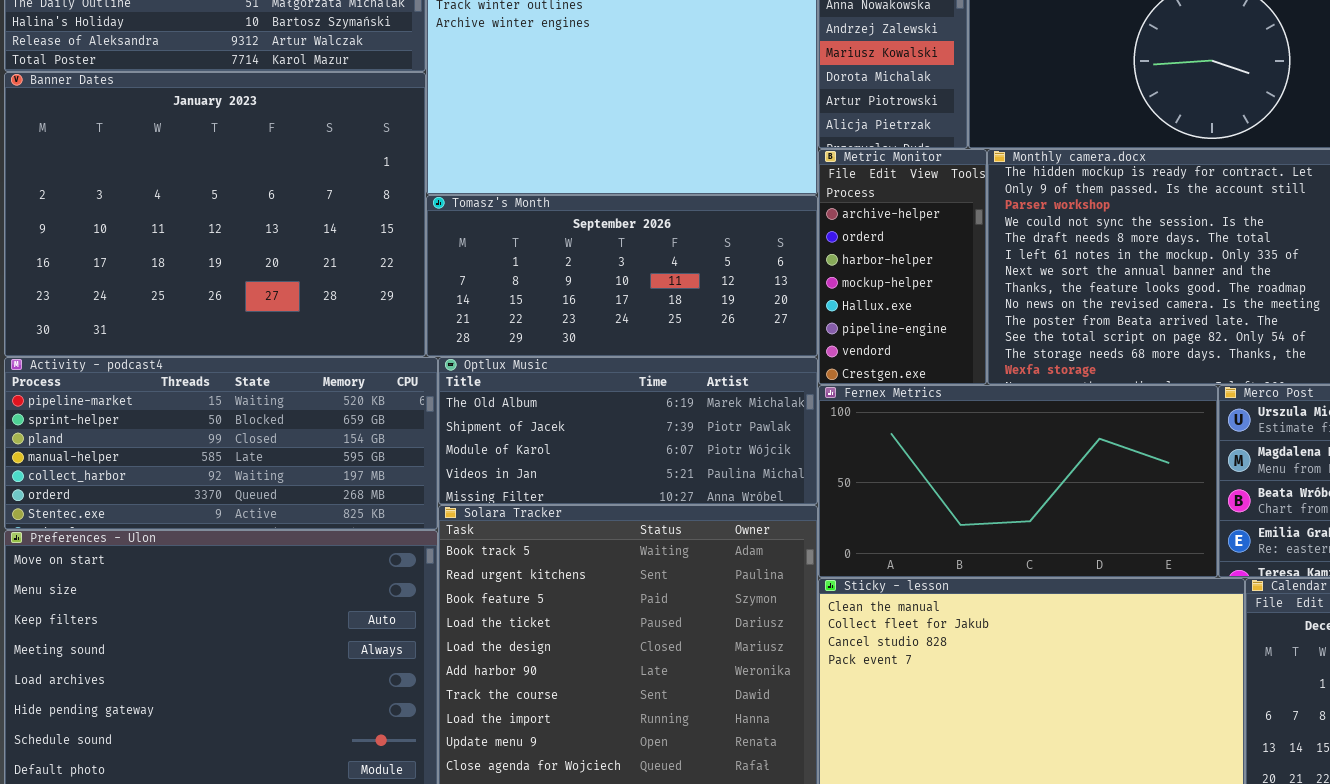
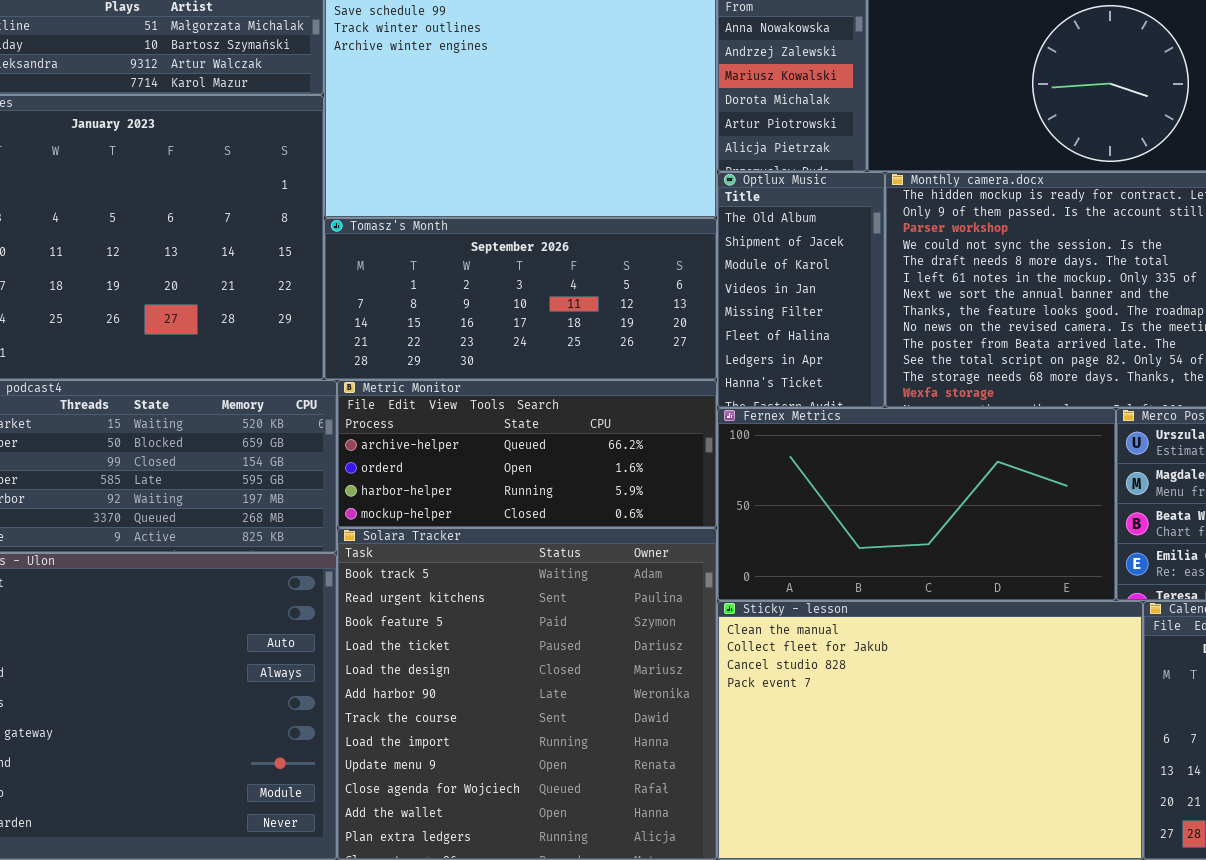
Metric Monitor: [818,149,987,385] -> [337,380,717,528], moved, resized
Optlux Music: [438,357,818,505] -> [717,172,885,408], moved, resized

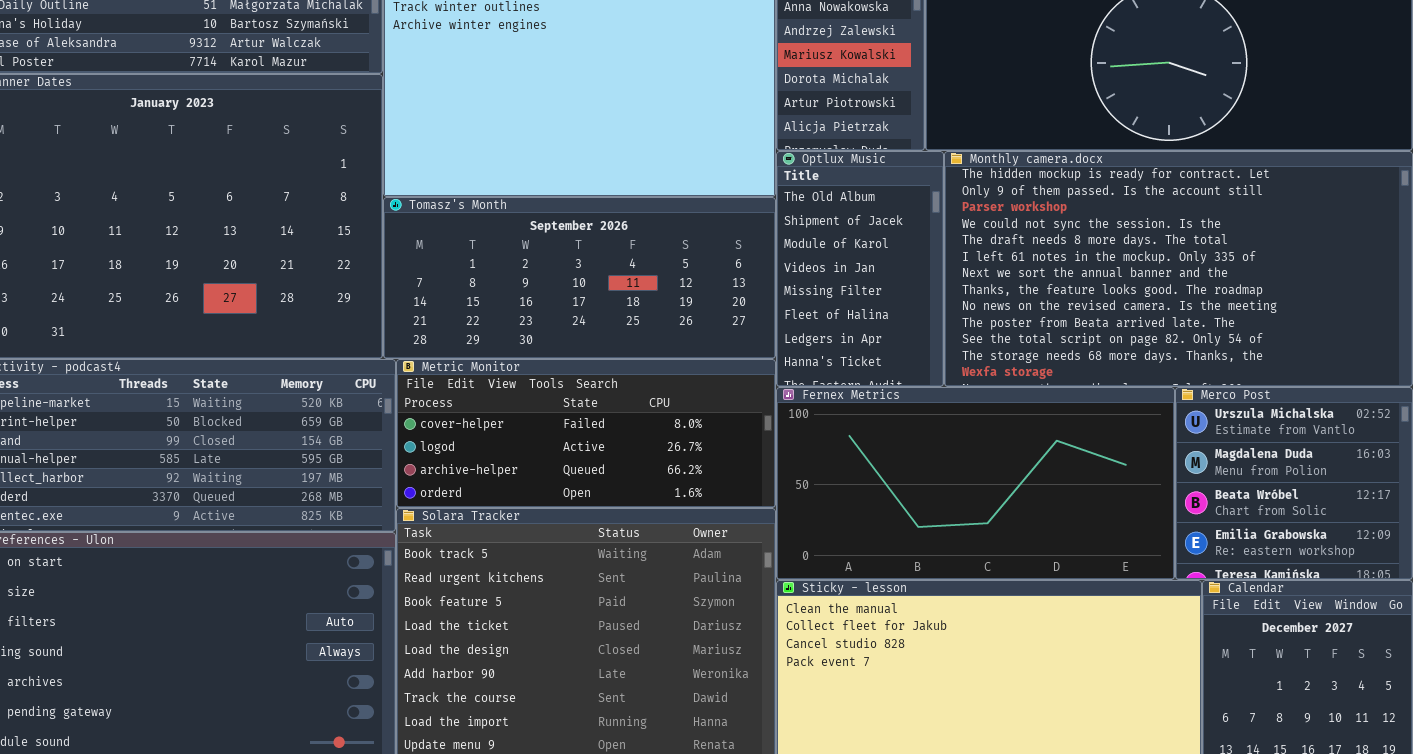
Metric Monitor: [337,380,717,528] -> [396,359,776,508], scrolled up 2 rows

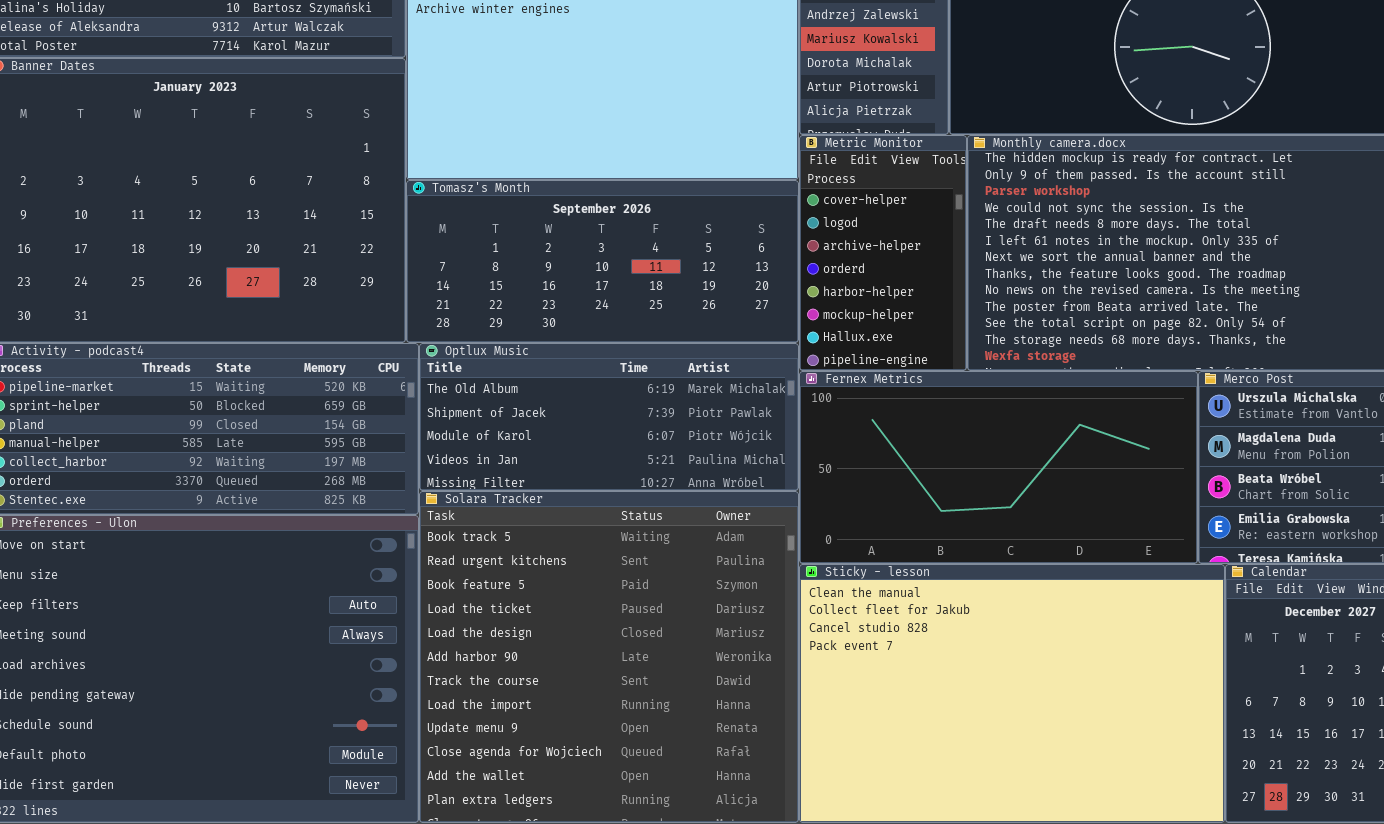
Optlux Music: [776,151,944,387] -> [419,343,799,491], moved, resized
Metric Monitor: [396,359,776,508] -> [799,135,967,371], moved, resized

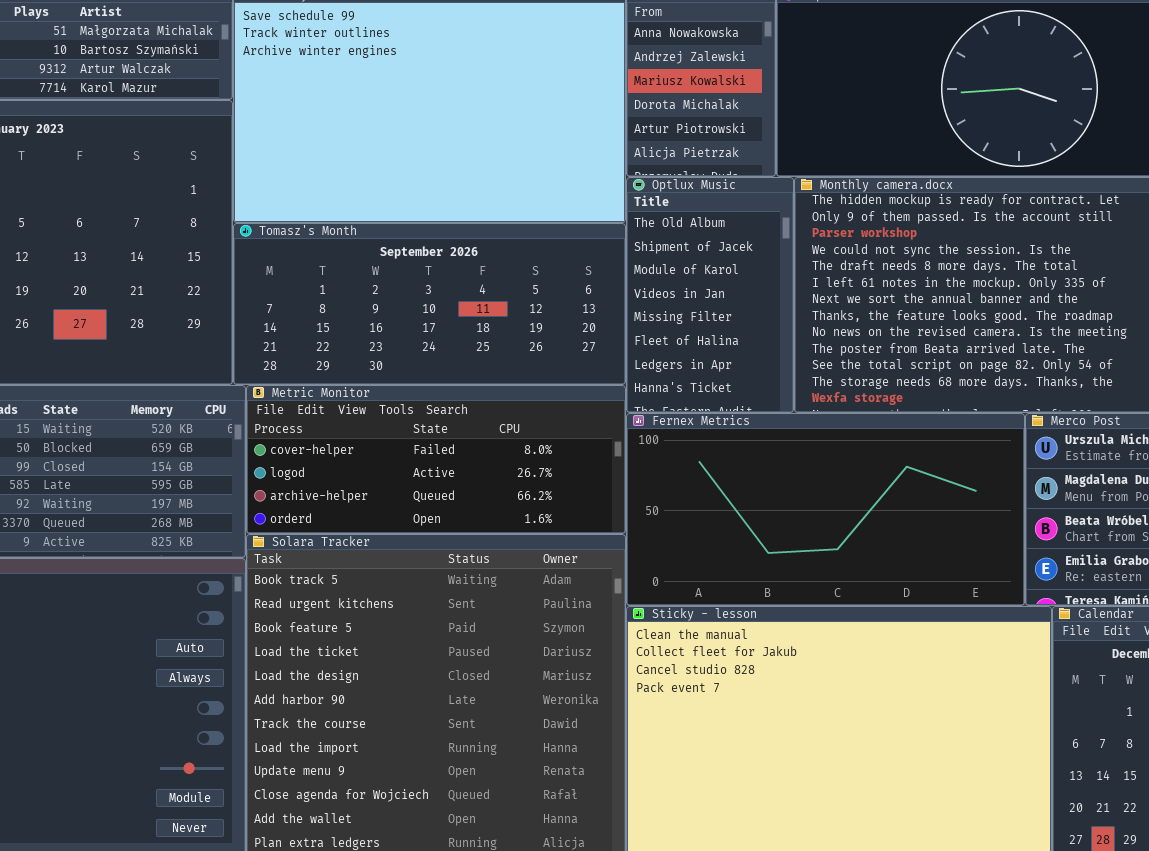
Metric Monitor: [799,135,967,371] -> [246,385,626,534], moved, resized
Optlux Music: [419,343,799,491] -> [626,177,794,413], moved, resized

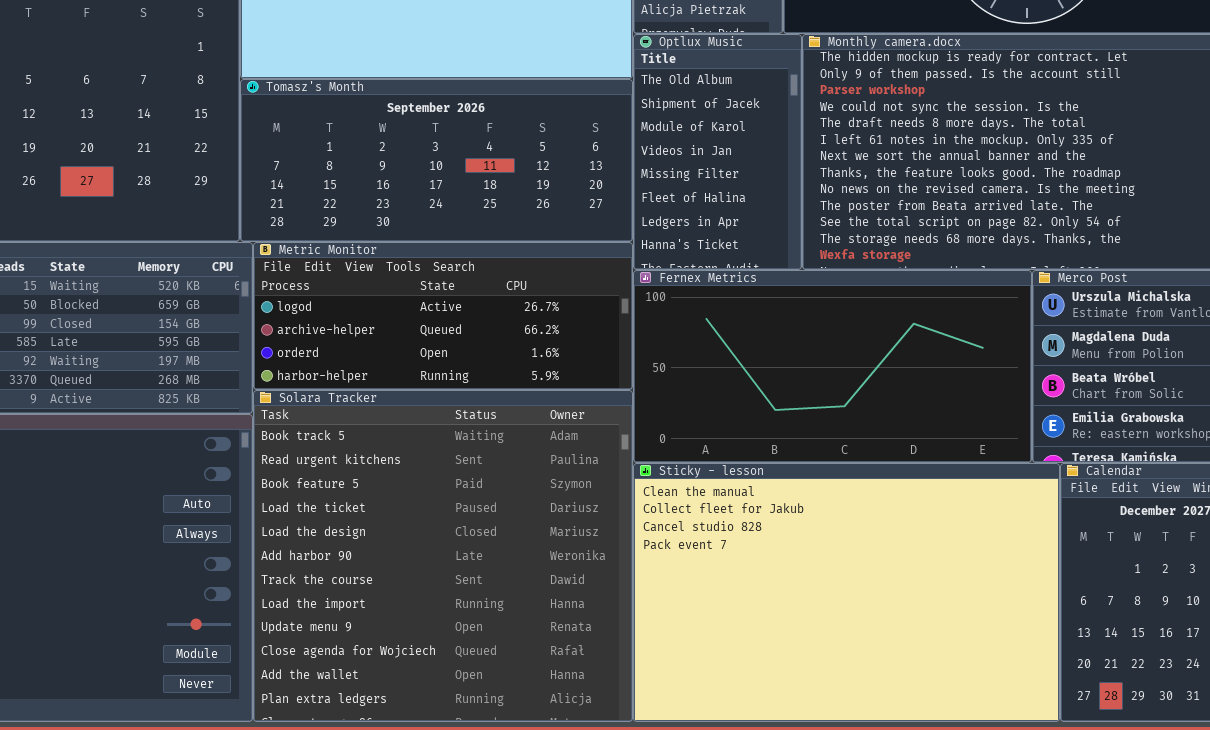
Metric Monitor: [246,385,626,534] -> [253,242,633,390], scrolled down 1 row

